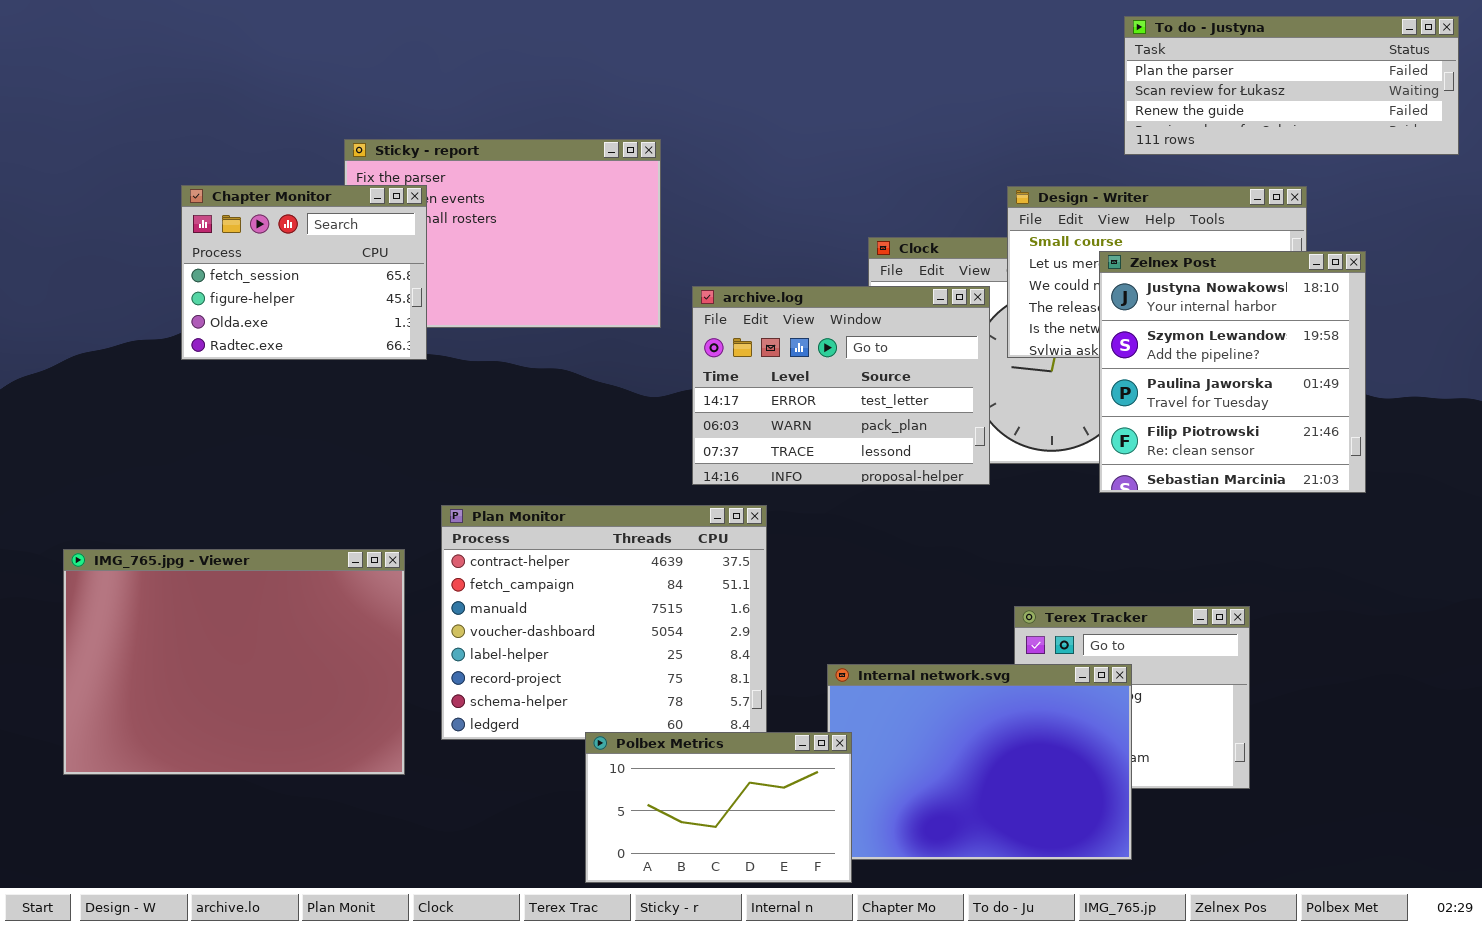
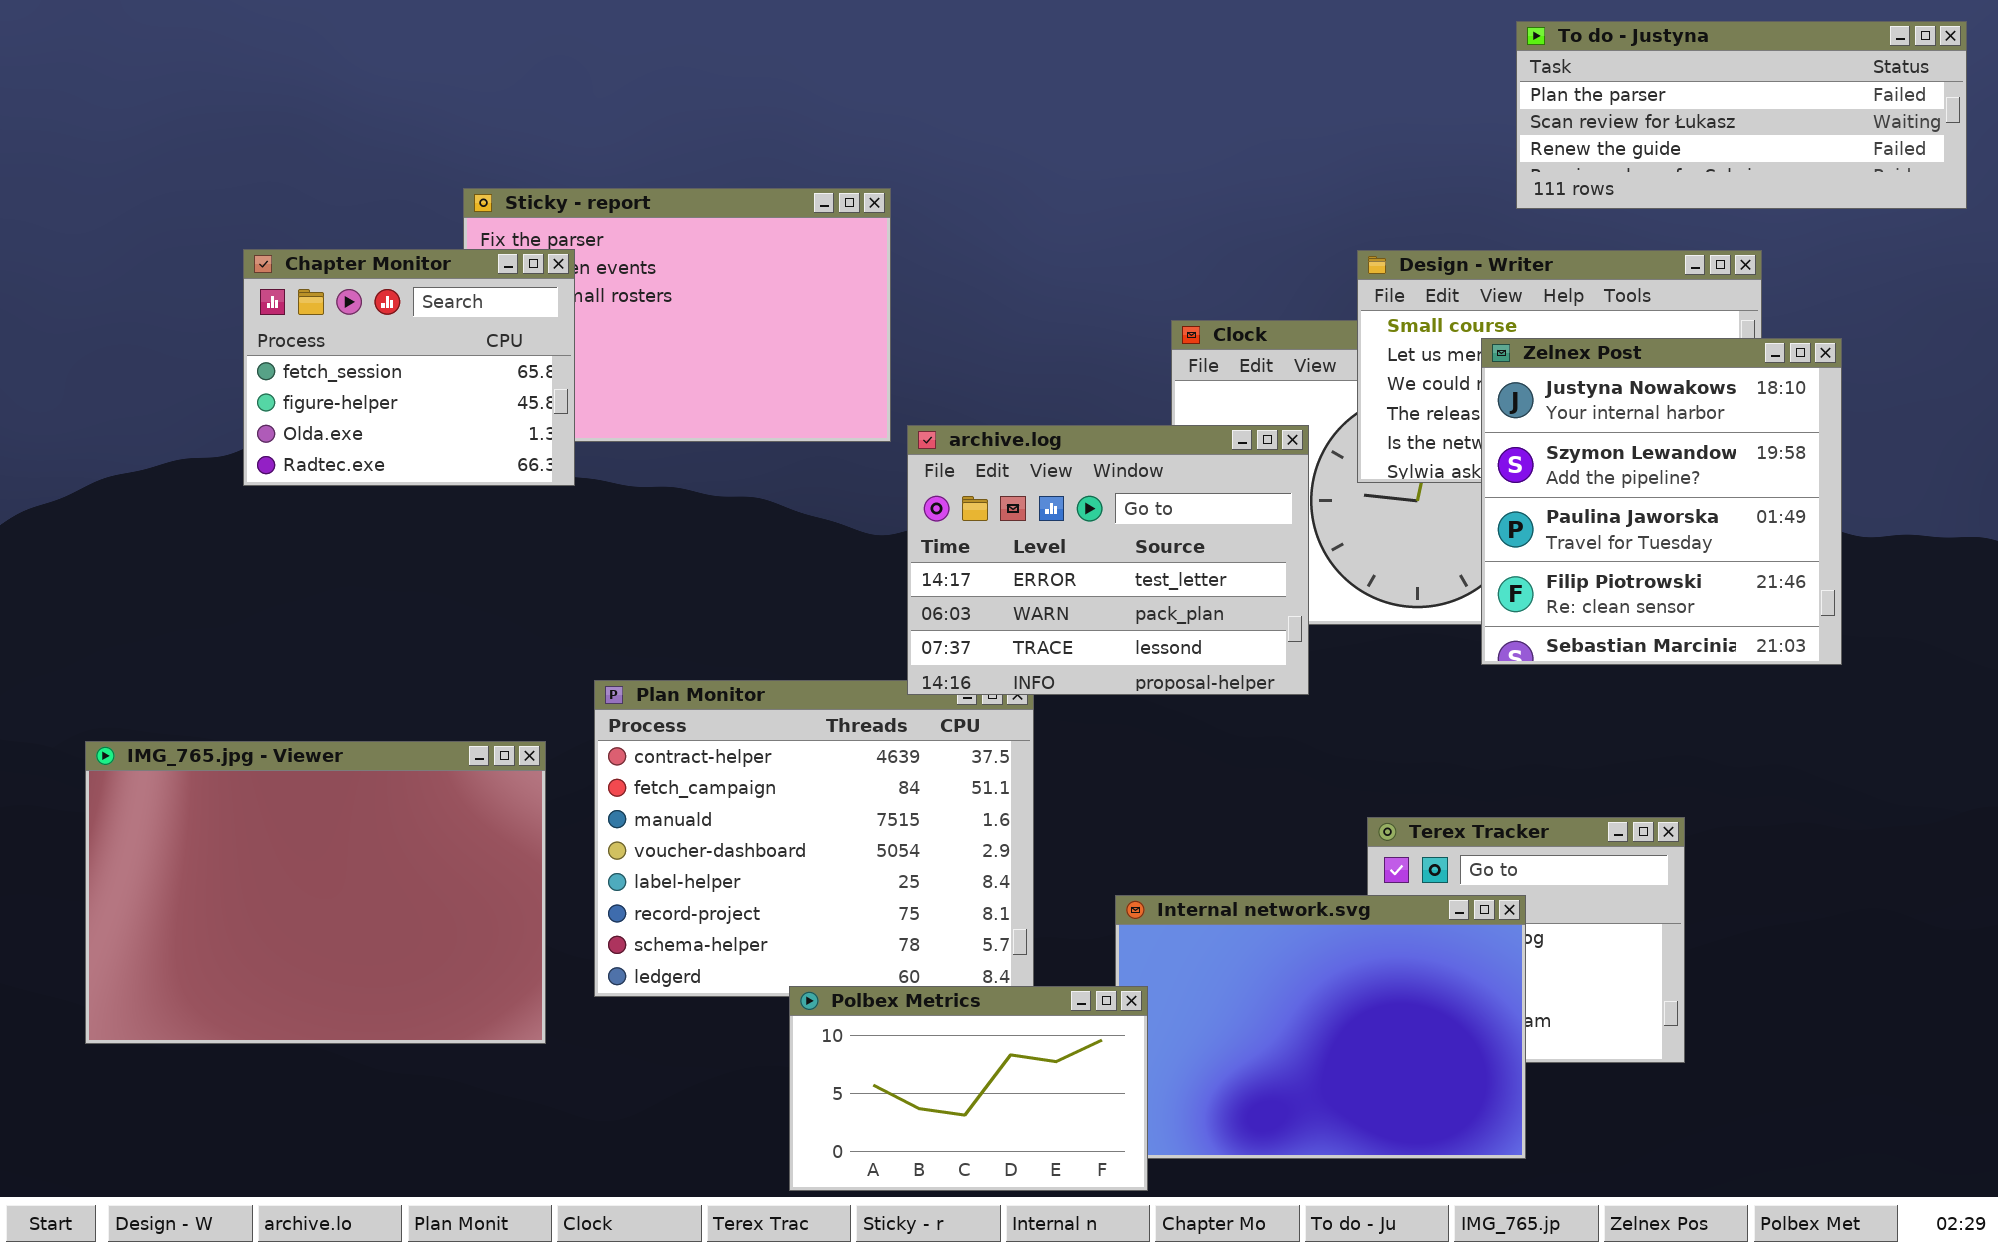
archive.log: [692,286,990,485] -> [907,425,1309,695], moved

